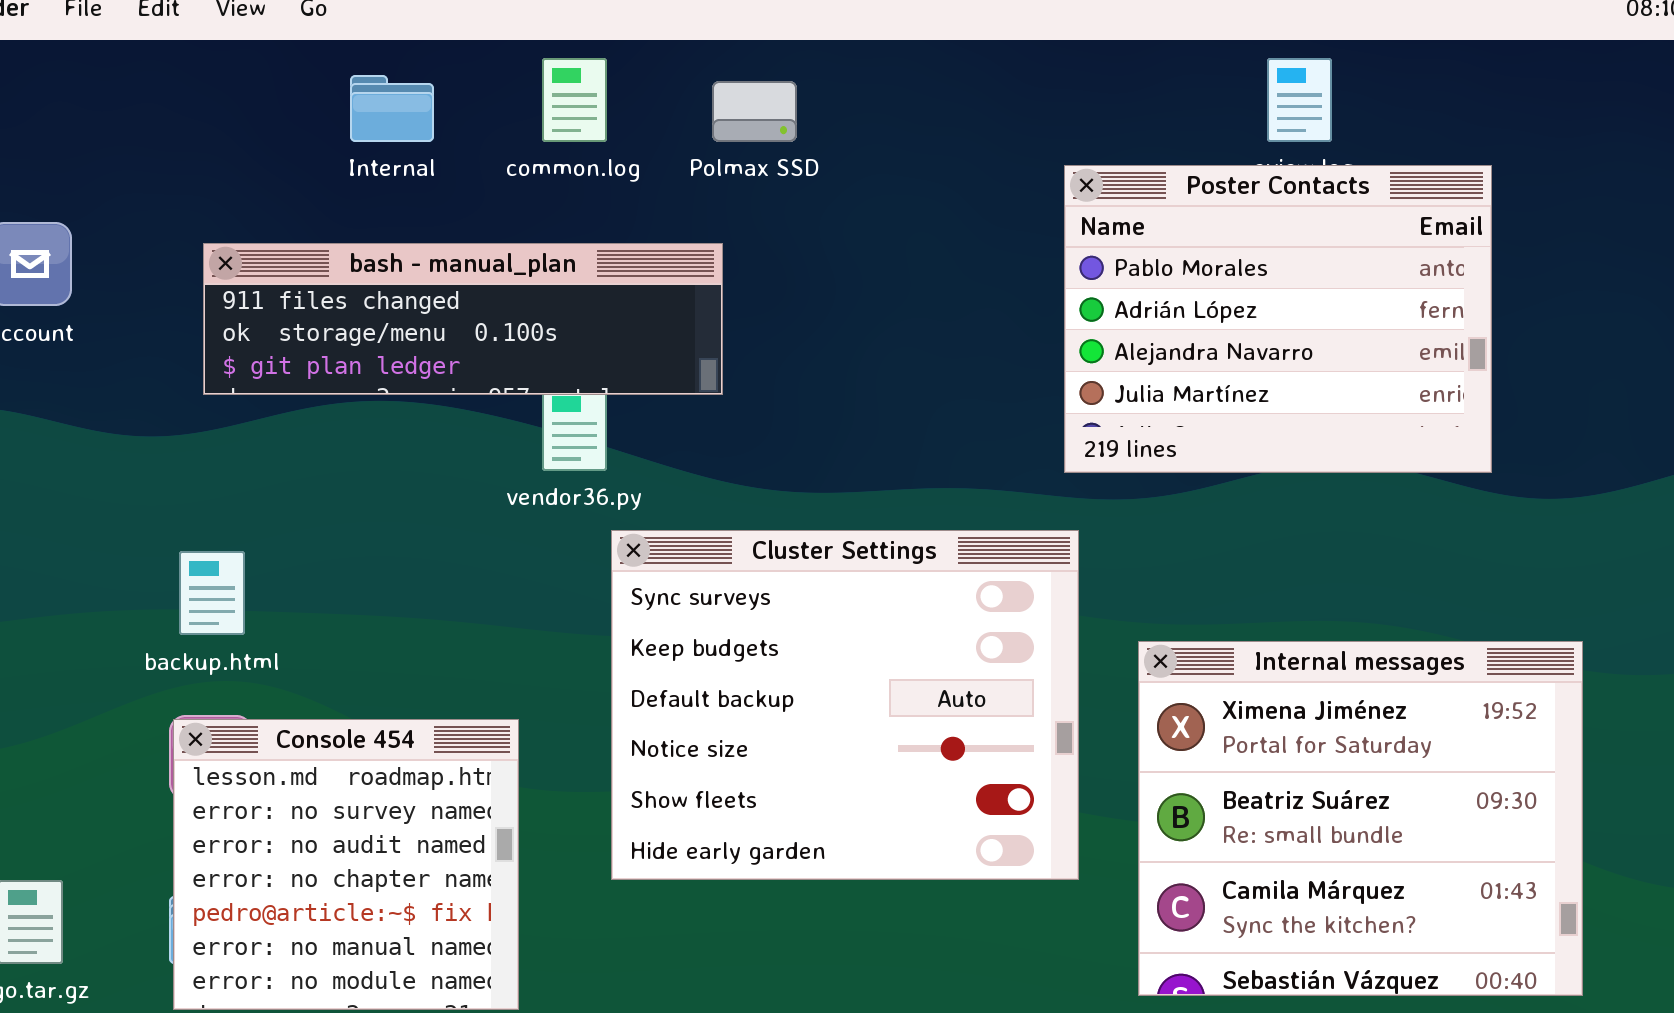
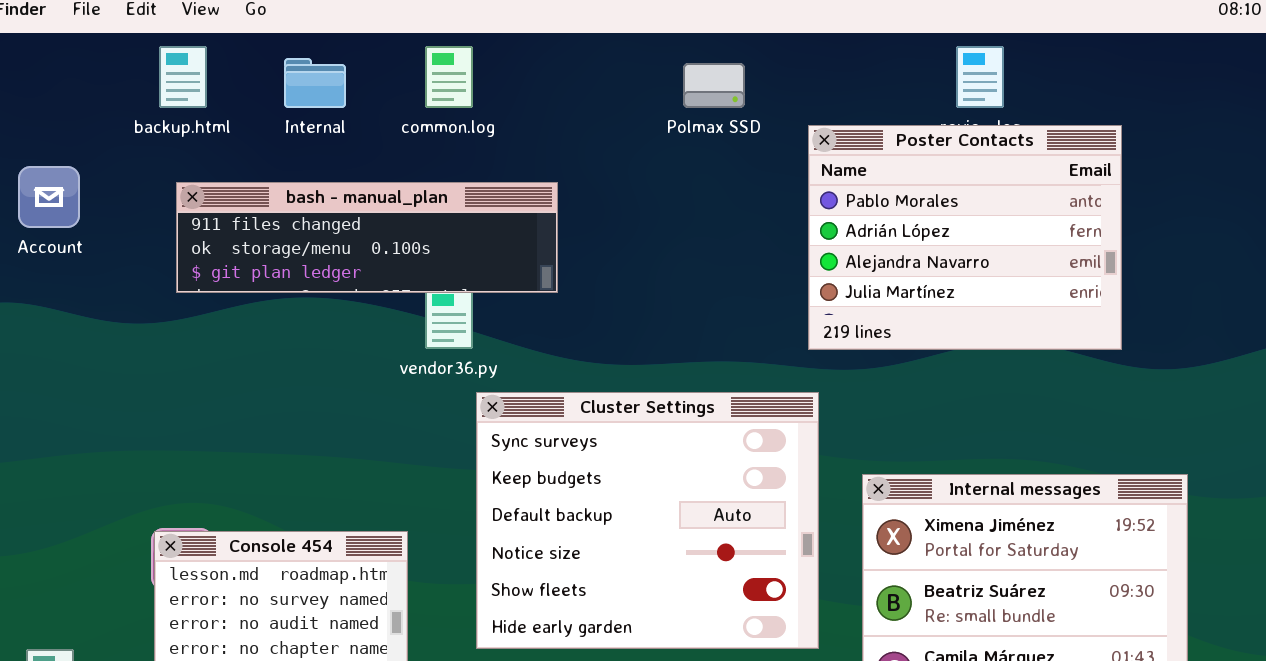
Polmax SSD: [712,81,797,142] -> [683,63,745,108], moved
backup.html: [179,551,245,635] -> [159,46,207,108], moved

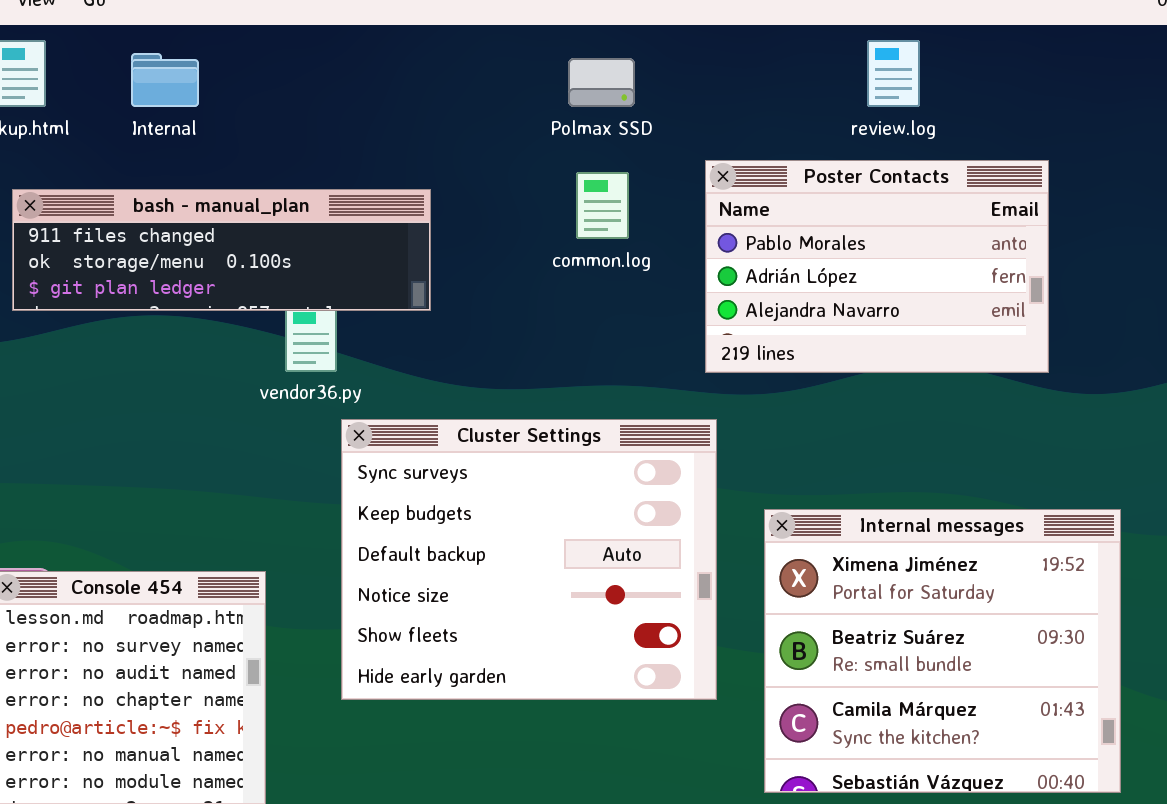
common.log: [425,46,473,108] -> [576,172,629,239], moved
Poster Contacts: [808,125,1122,350] -> [705,160,1049,373], resized

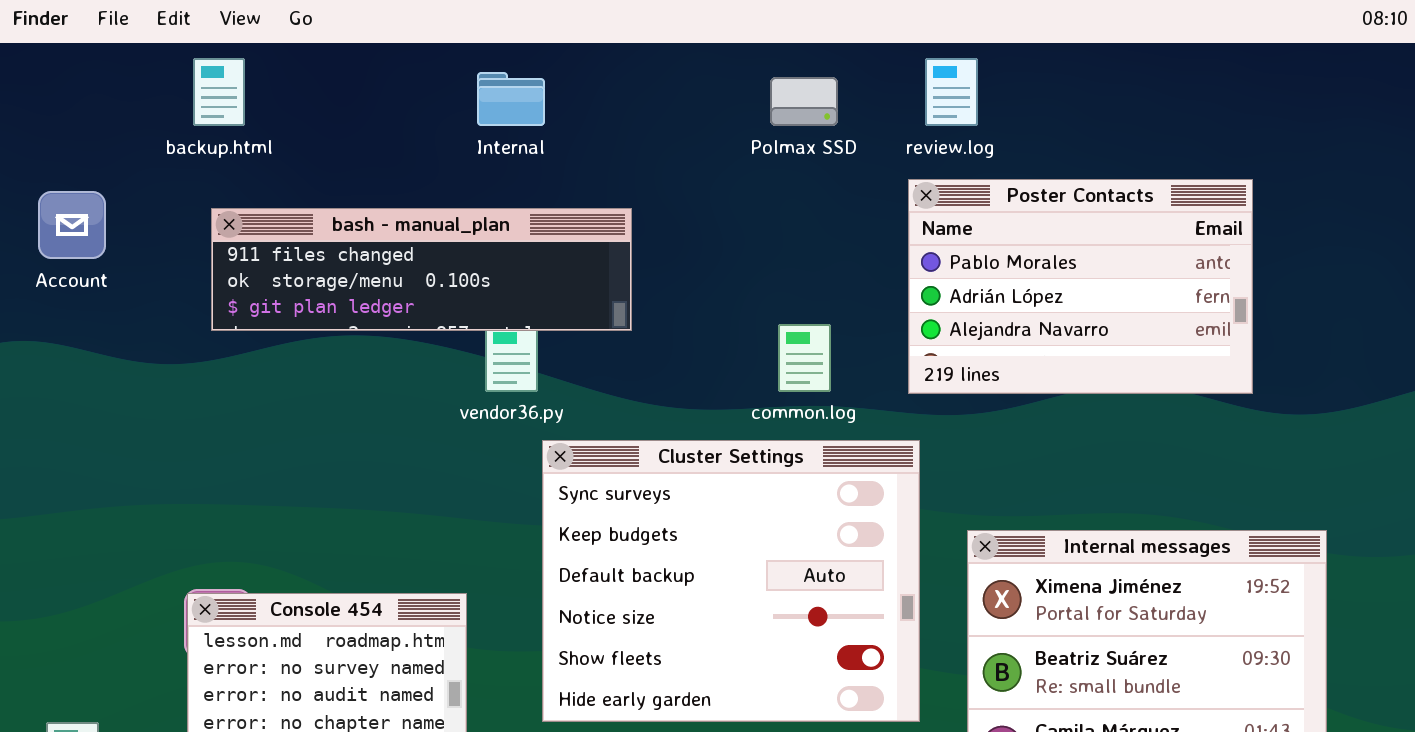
review.log: [867,40,920,107] -> [925,58,978,126], moved
Internal: [131,53,199,107] -> [477,72,545,126], moved
common.log: [576,172,629,239] -> [778,324,831,392], moved

